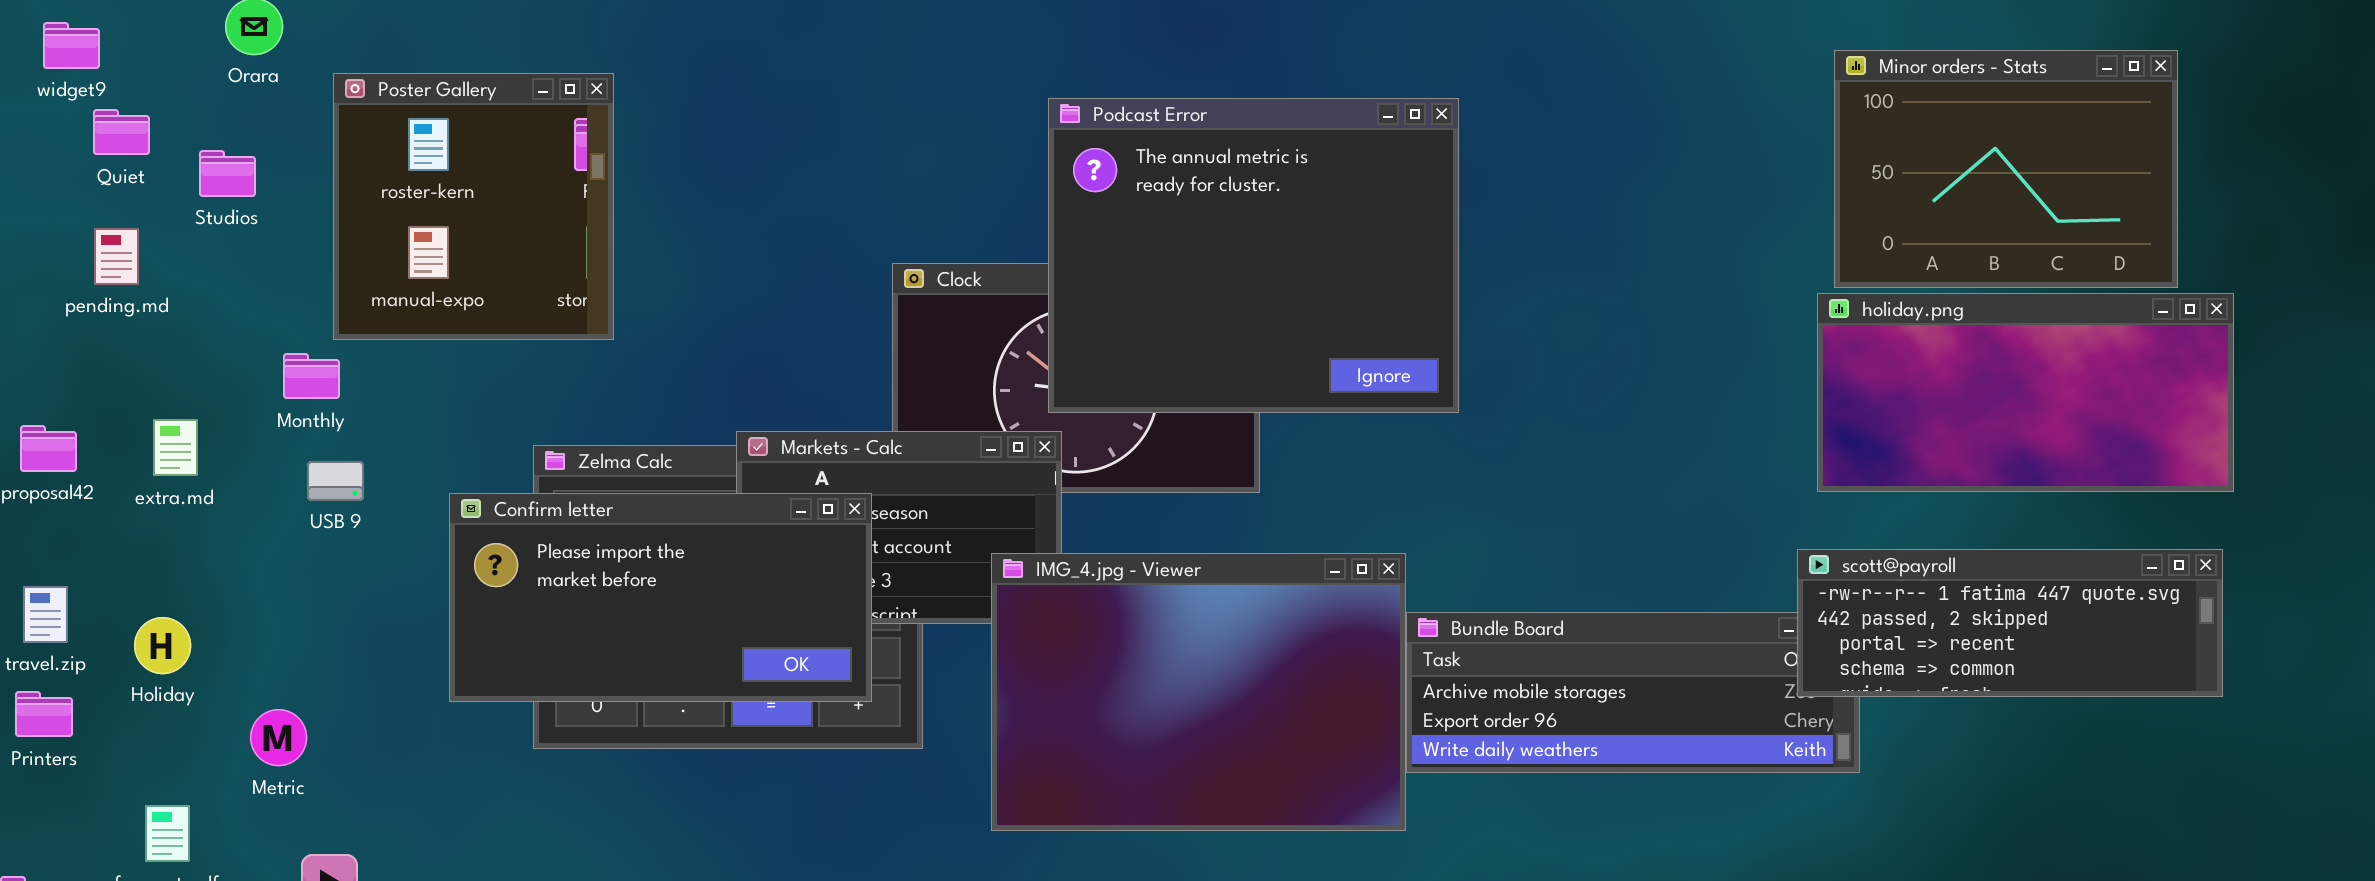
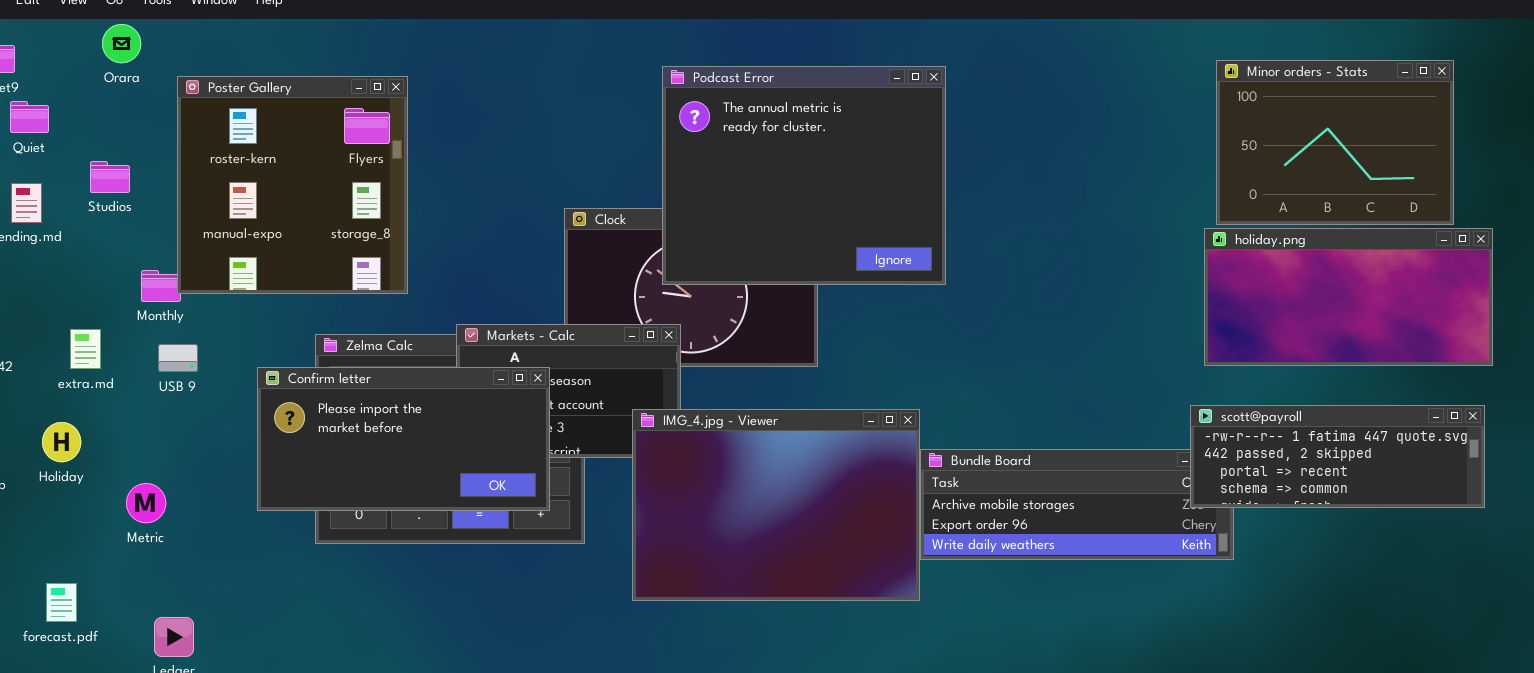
Poster Gallery: [333,73,614,340] -> [177,76,408,294], resized
Podcast Error: [1048,98,1459,413] -> [662,66,946,285], moved
Studios: [199,150,256,197] -> [90,161,130,193], moved
extra.md: [153,419,198,476] -> [70,329,101,369], moved
Holiday: [134,617,191,674] -> [42,422,81,462], moved
Metric: [250,709,307,766] -> [126,483,166,523], moved

